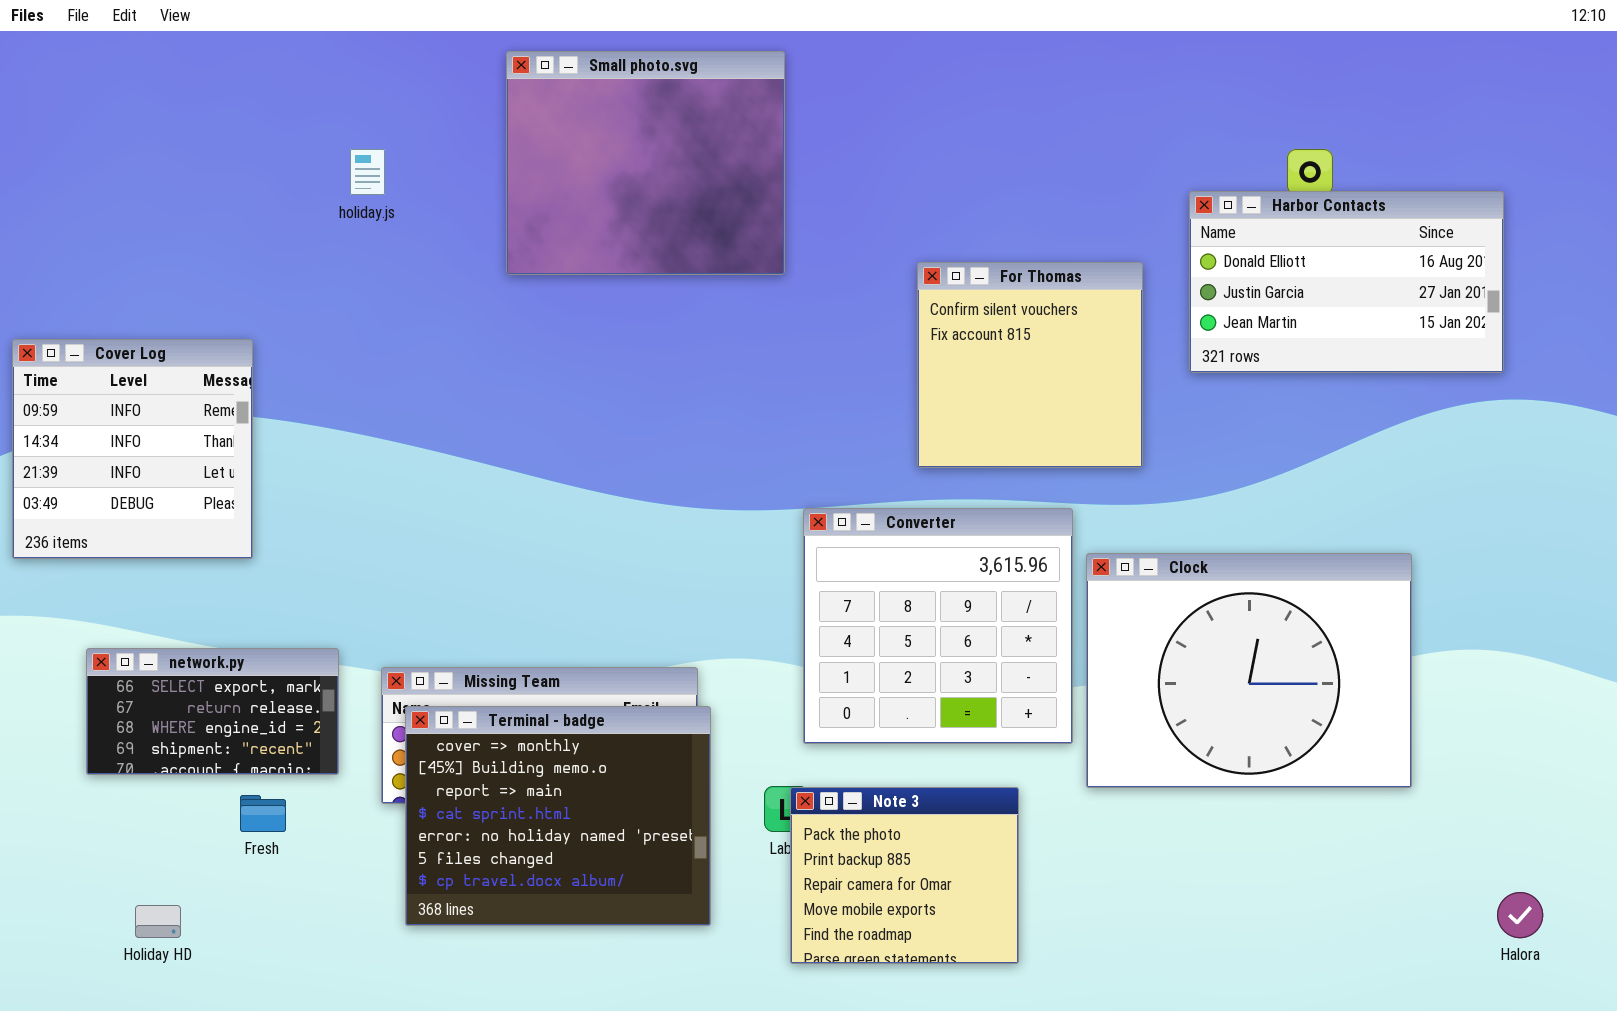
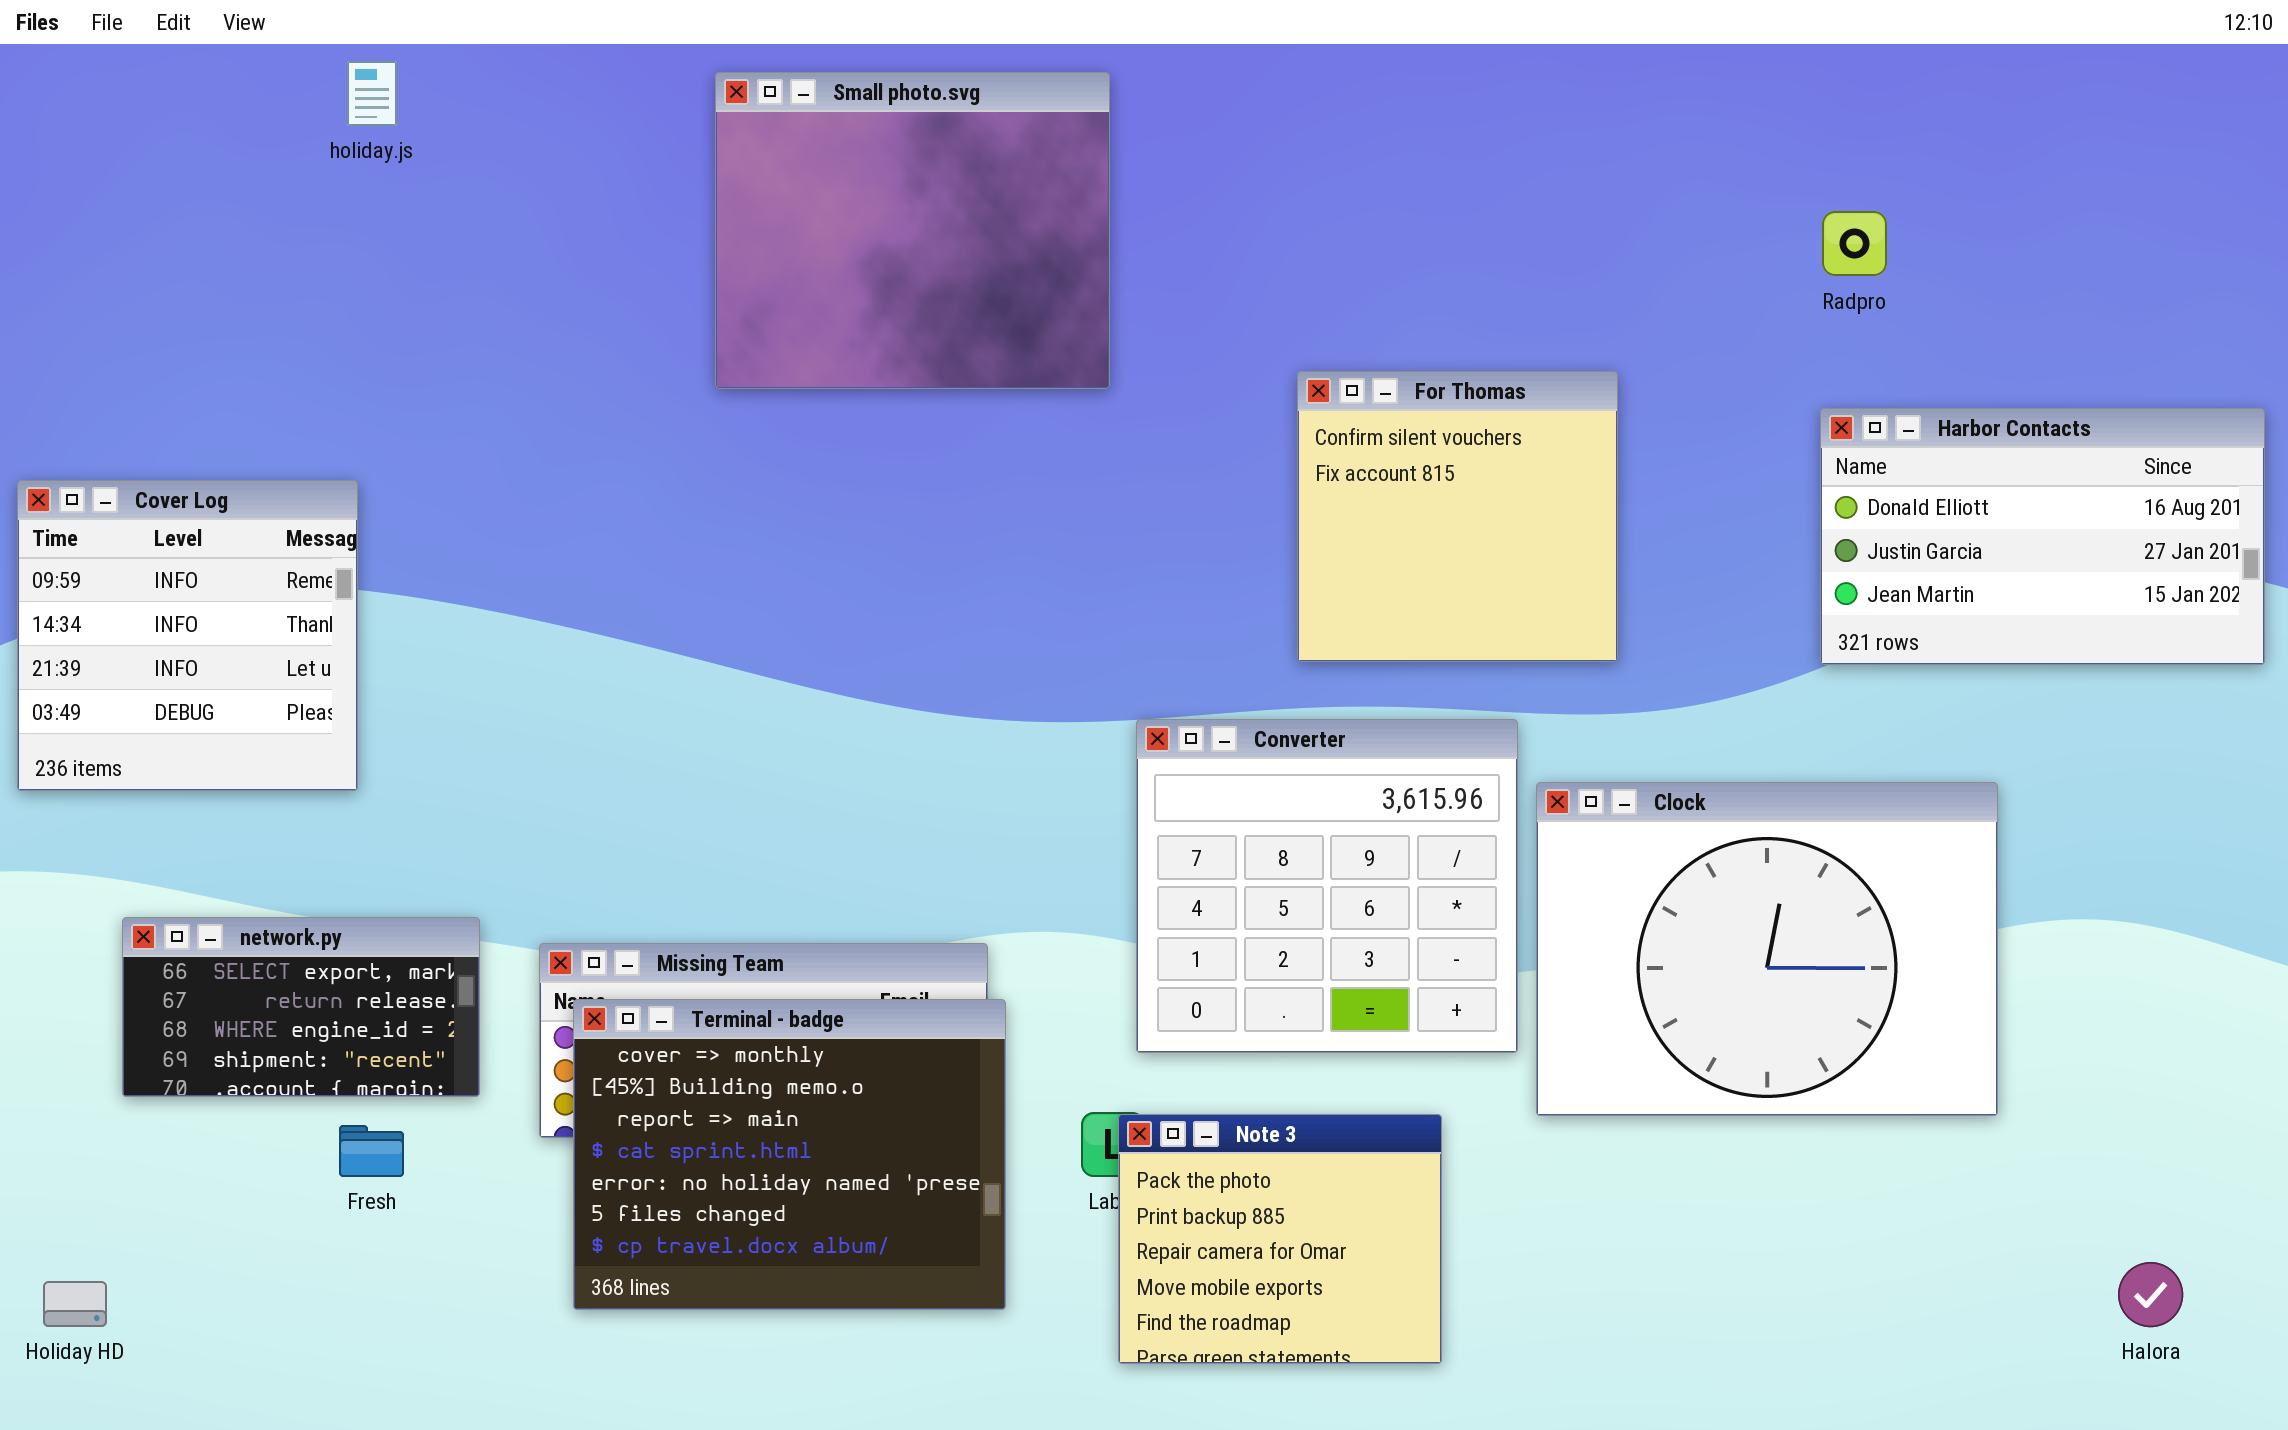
holiday.js: [350,149,385,195] -> [347,61,397,126], moved
Harbor Contacts: [1189,191,1504,373] -> [1820,408,2265,665], moved
Holiday HD: [135,905,181,938] -> [43,1281,107,1327], moved

